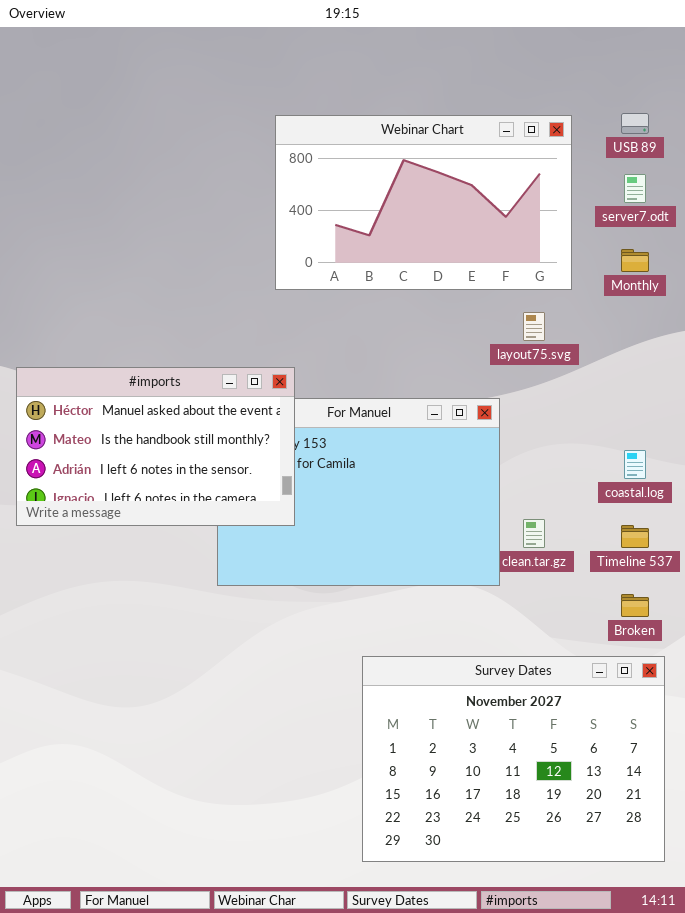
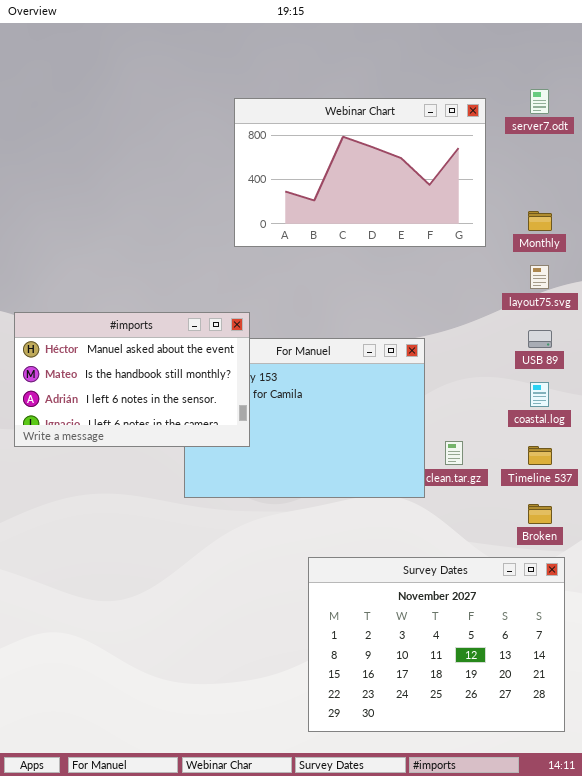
USB 89: [621,113,649,134] -> [528,330,552,348], moved
server7.odt: [624,174,646,203] -> [530,89,549,114], moved
layout75.svg: [523,312,545,341] -> [530,265,549,289], moved

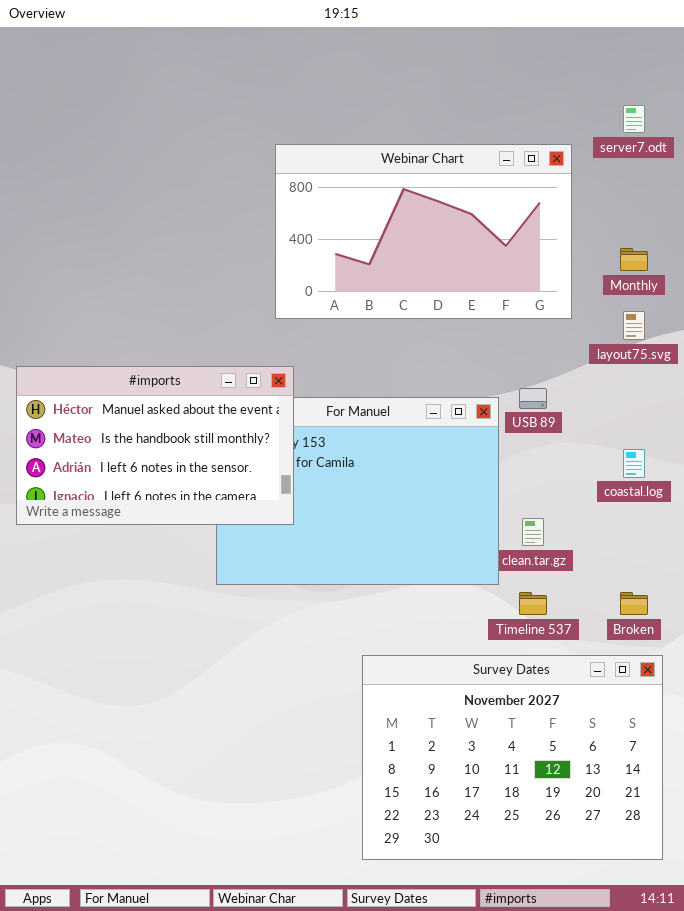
Webinar Chart: [234,98,486,247] -> [275,144,572,319], moved
USB 89: [528,330,552,348] -> [519,388,547,409], moved
Timeline 537: [528,446,552,465] -> [519,592,547,615], moved

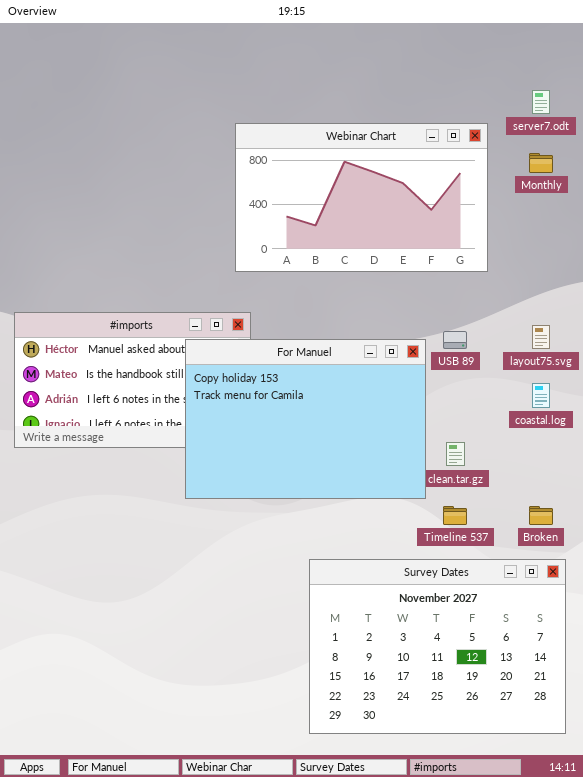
Monthly: [620,248,648,271] -> [529,153,553,173], moved
layout75.svg: [623,311,645,340] -> [532,325,550,349], moved
For Manuel: [216,397,499,585] -> [185,339,426,499], raised

